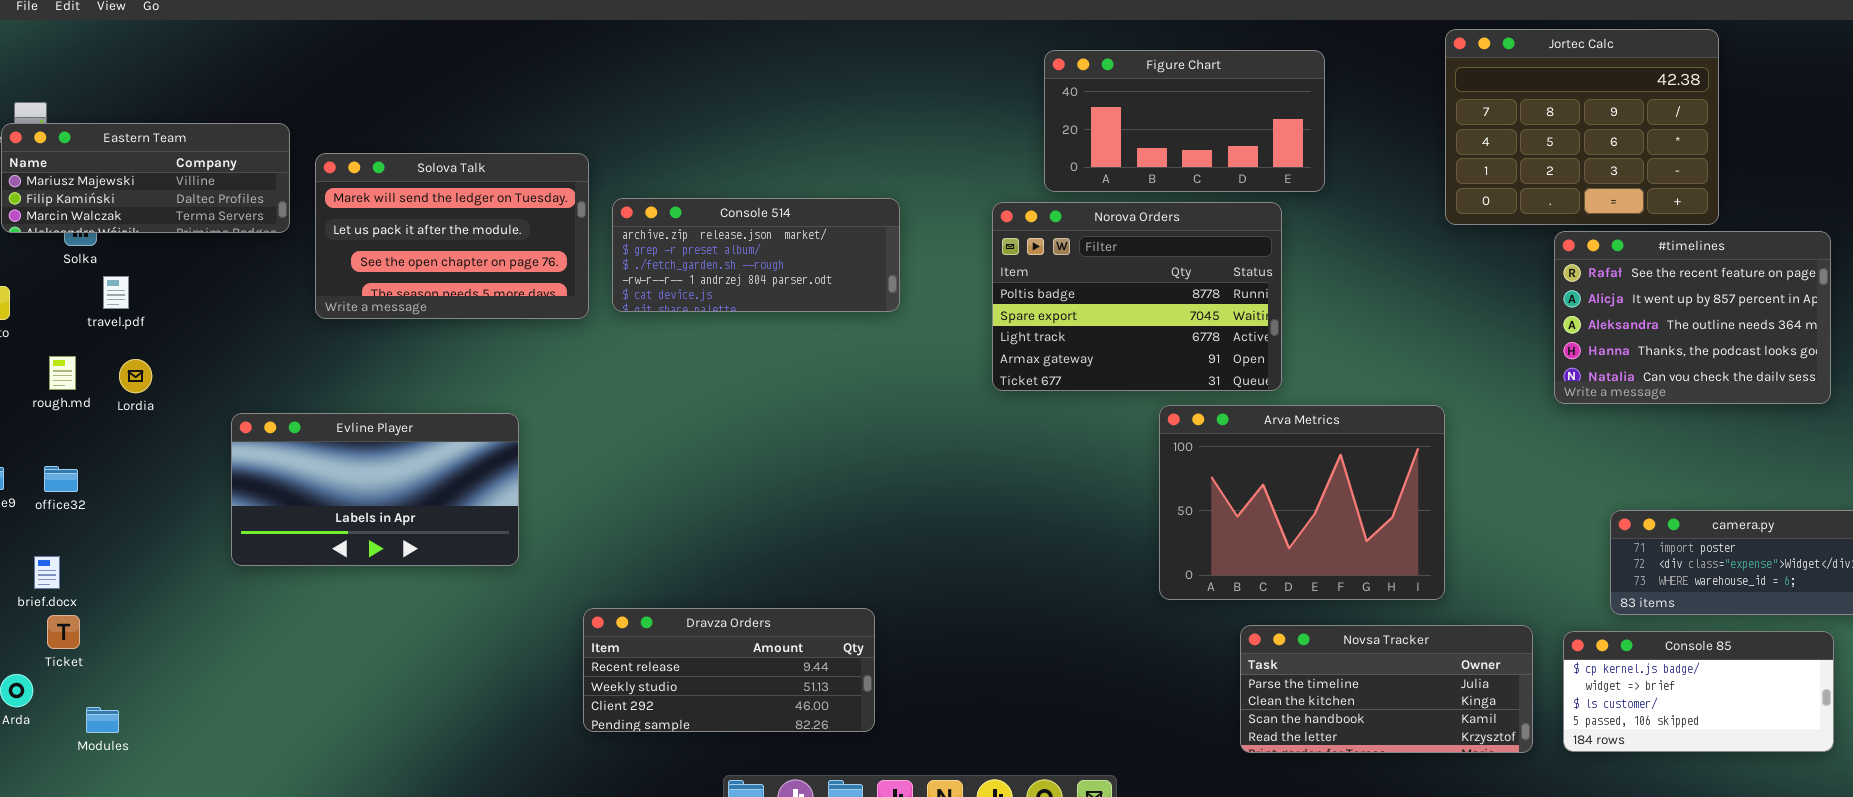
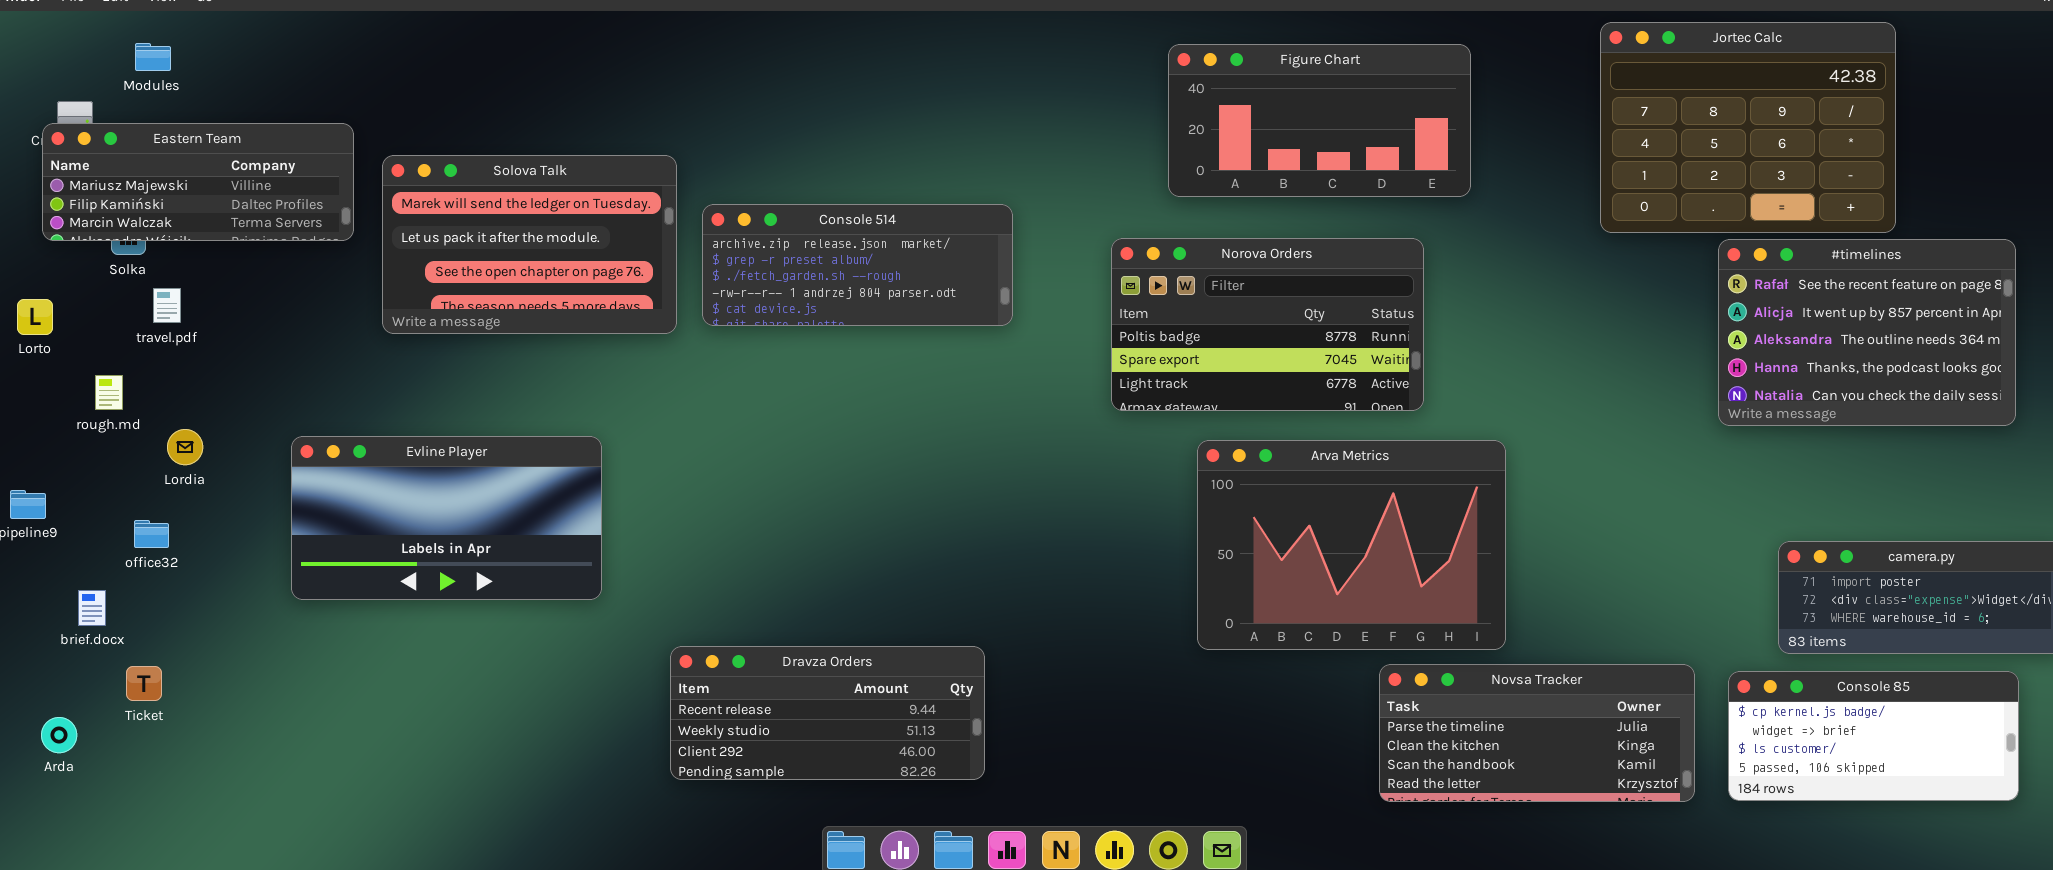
Norova Orders: [992,202,1282,391] -> [1111,238,1424,411], resized
Lordia: [119,359,152,393] -> [167,429,203,465], moved
Arva Metrics: [1159,405,1445,600] -> [1197,440,1506,650], moved
office32: [44,466,78,492] -> [134,520,169,548], moved
Ticket: [47,615,80,649] -> [126,666,162,701], moved
Modules: [86,707,119,733] -> [135,43,171,71], moved

